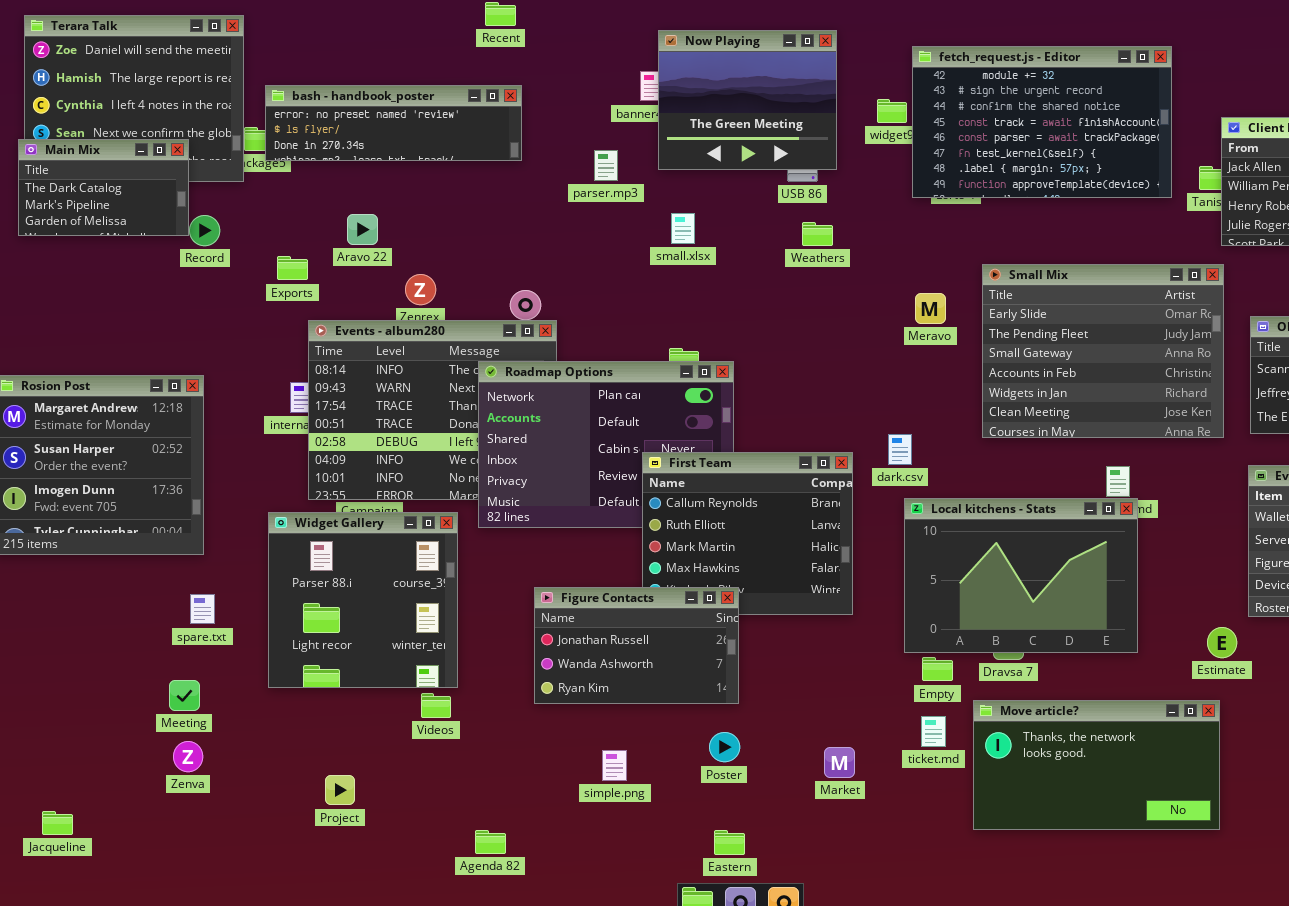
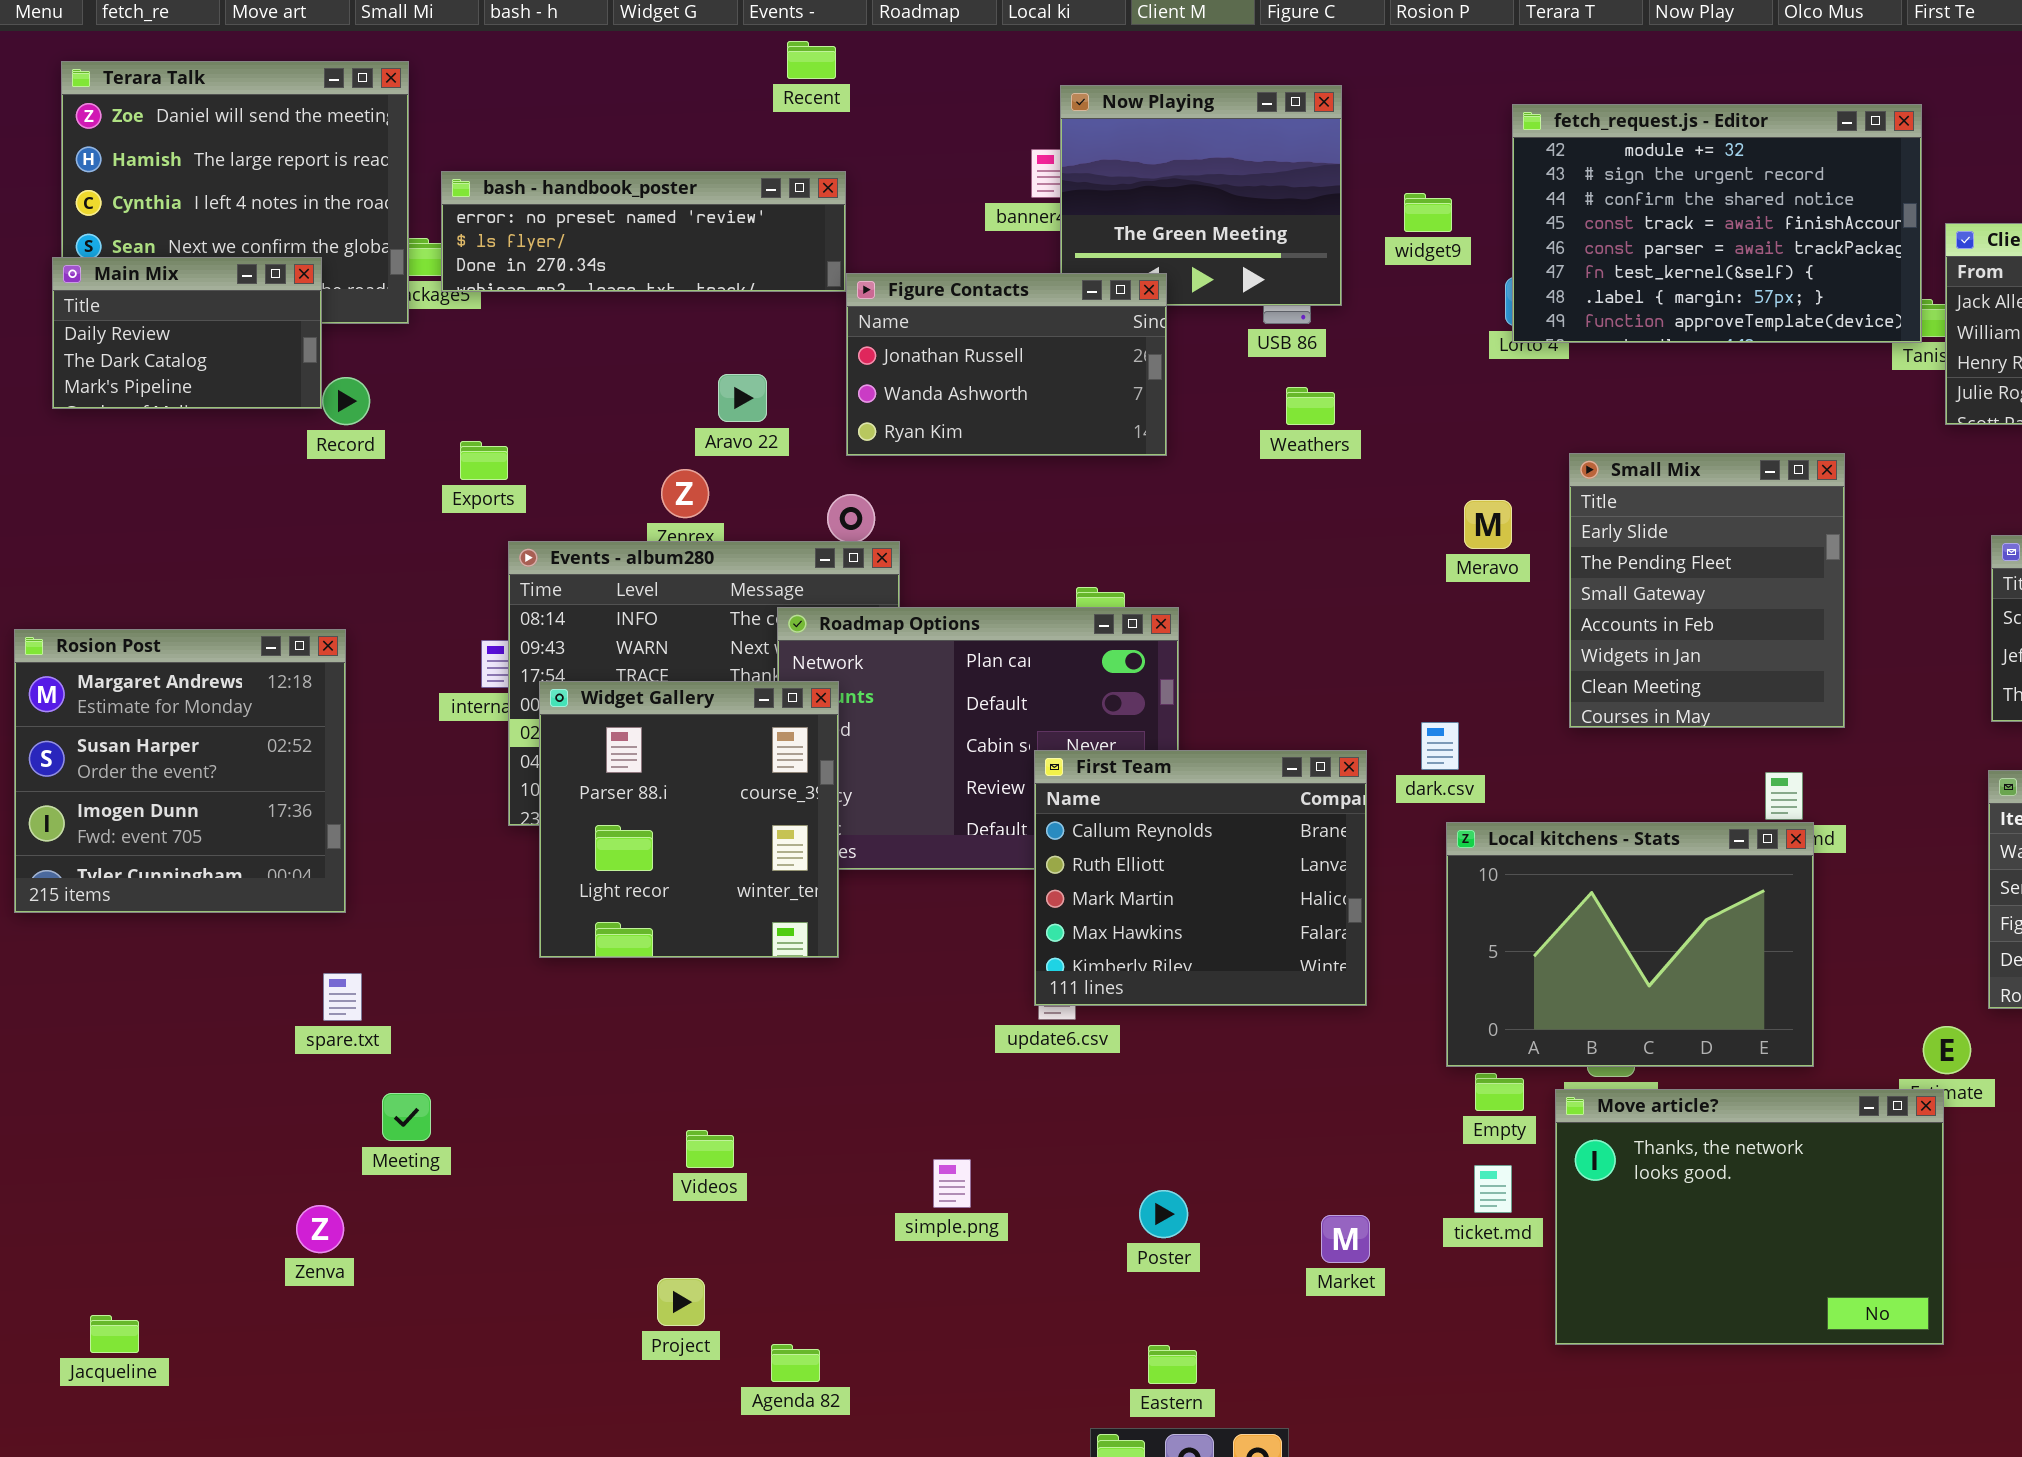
fetch_request.js - Editor: [912,46,1172,198] -> [1512,104,1922,343], moved
Main Mix: [18,139,189,236] -> [52,257,322,409], scrolled up 1 row
Aravo 22: [347,214,378,245] -> [718,374,767,422], moved
Small Mix: [982,264,1224,438] -> [1569,453,1845,728], resized
Widget Gallery: [268,512,458,688] -> [539,681,839,958], moved
Figure Contacts: [534,587,739,704] -> [846,273,1167,456], moved
Meeting: [169,680,200,711] -> [382,1093,431,1141], moved
Move article?: [973,700,1220,830] -> [1555,1089,1944,1345], resized
simple.png: [602,750,627,781] -> [933,1159,971,1208], moved
Project: [325,775,355,805] -> [657,1278,705,1326], moved

